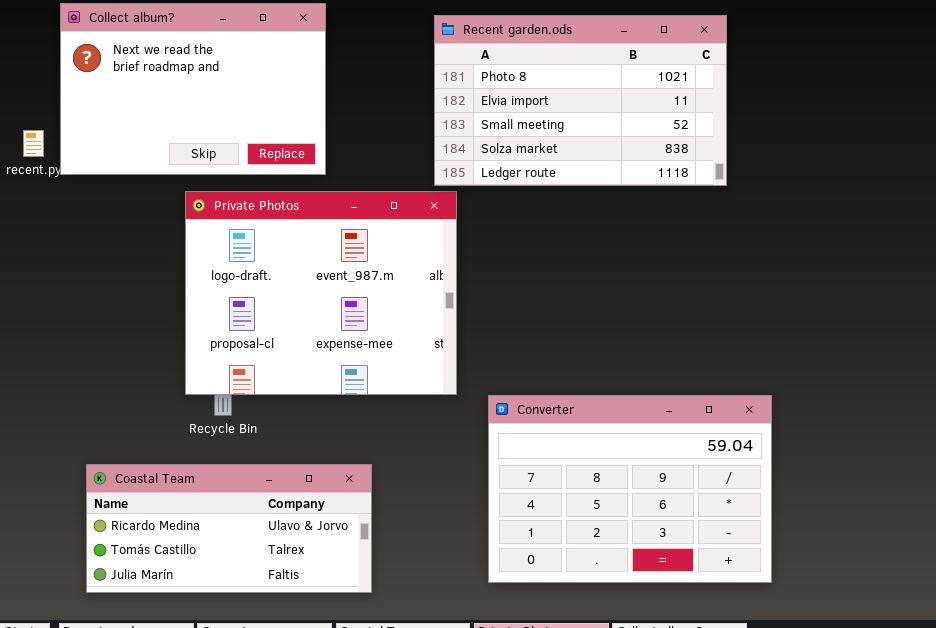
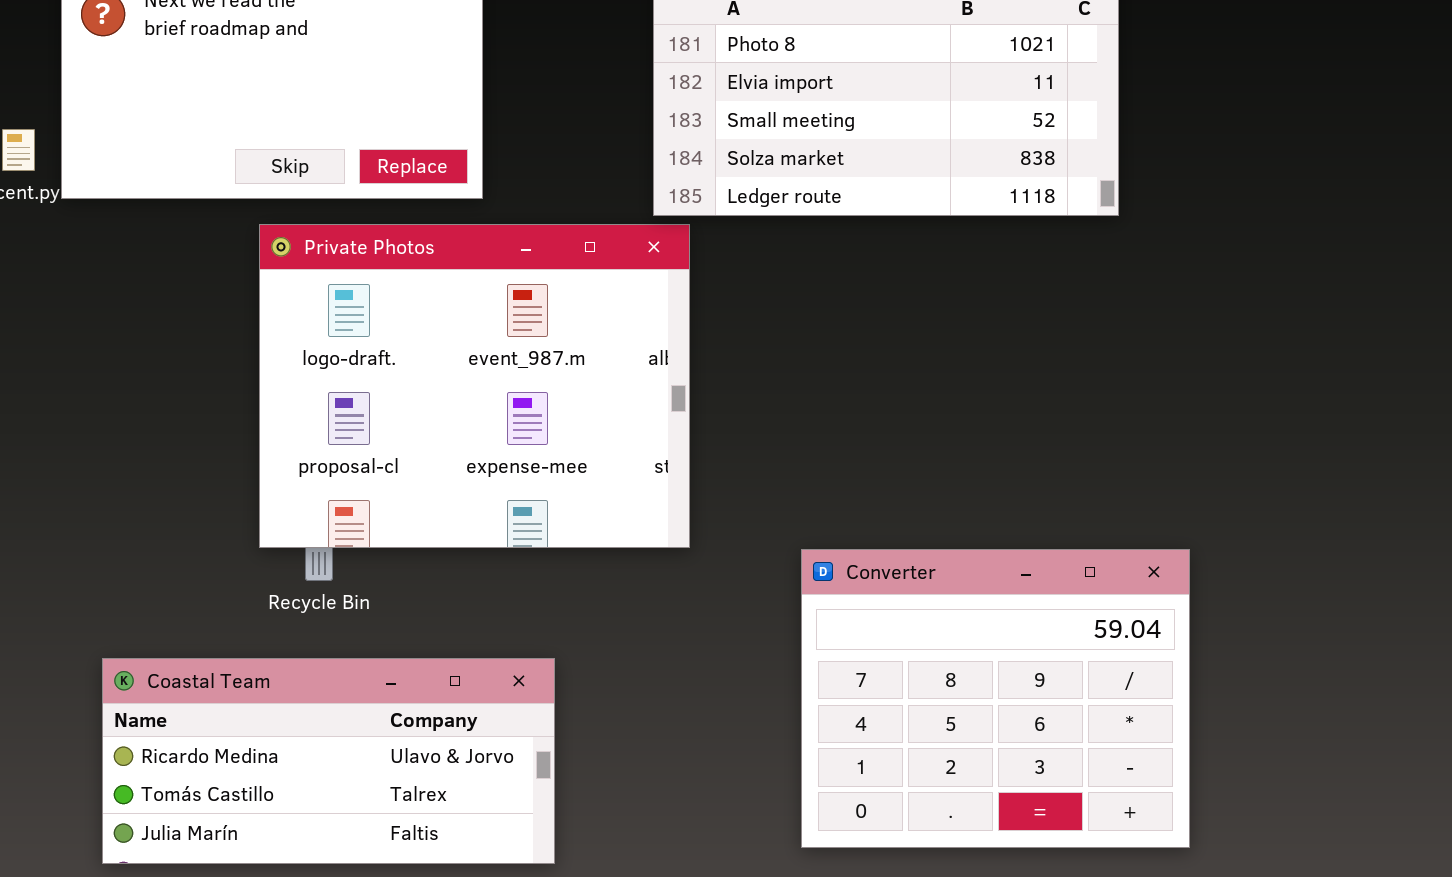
Converter: [488,395,772,583] -> [801,549,1190,848], resized

